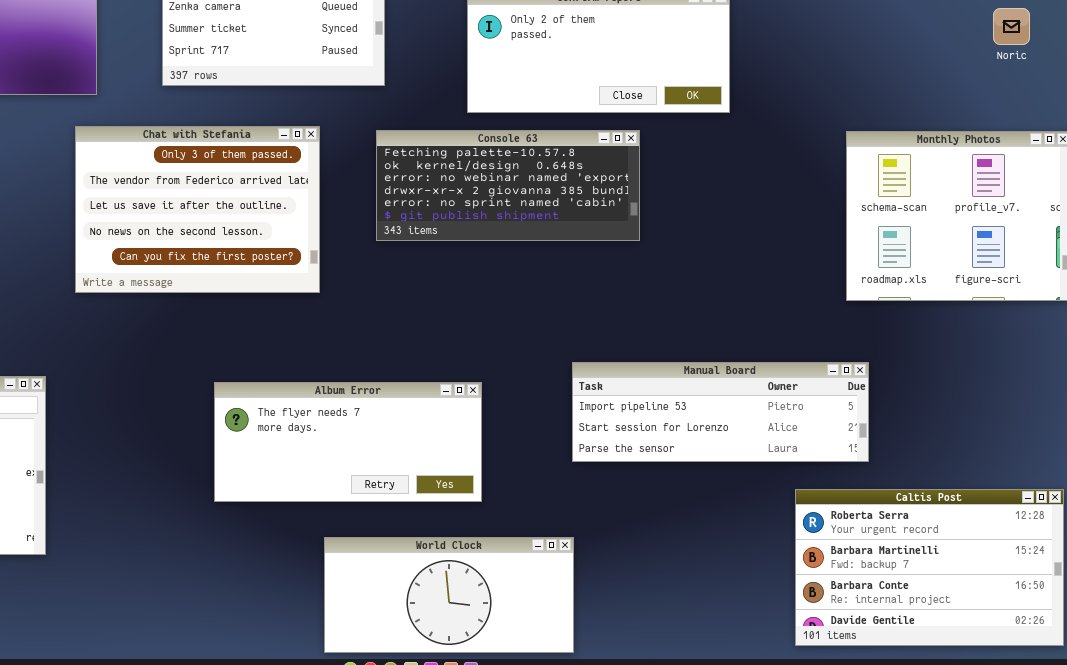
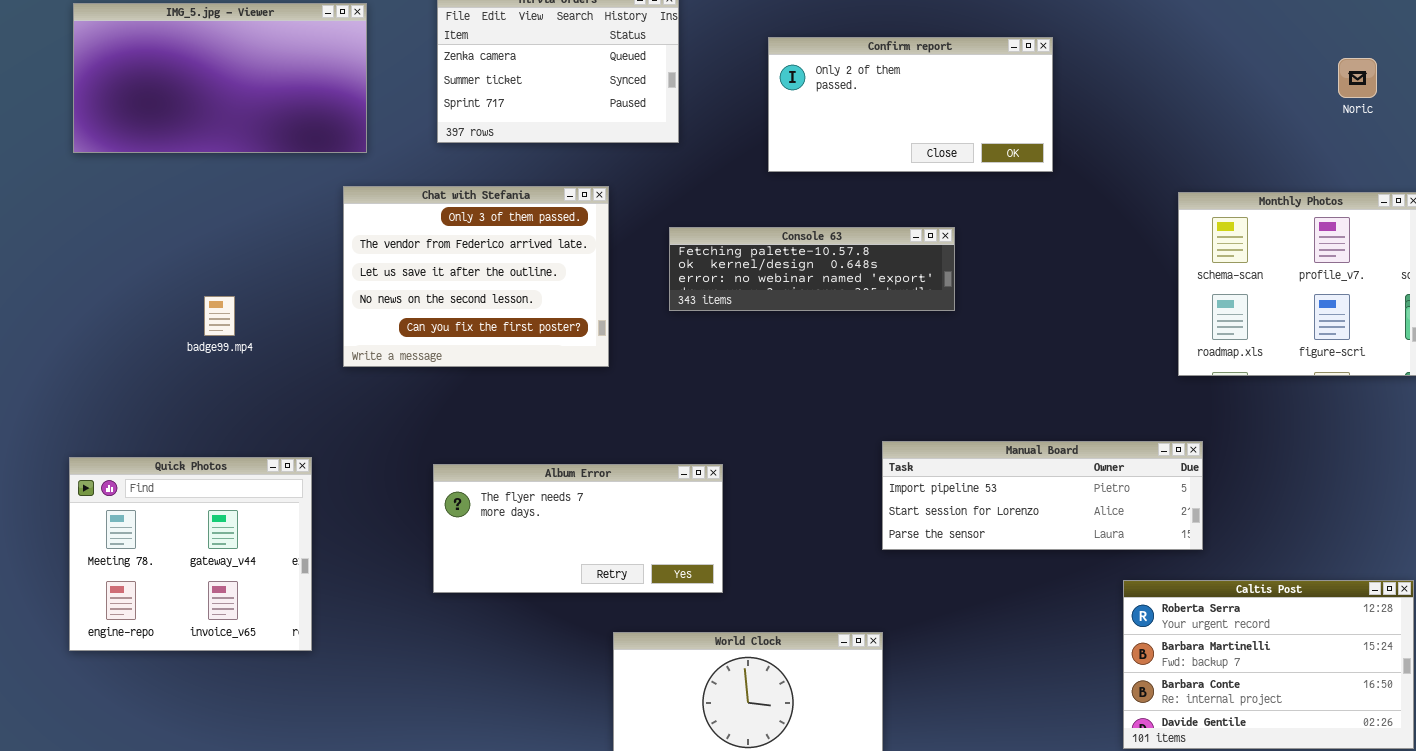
Console 63: [376,130,640,241] -> [669,227,955,311], resized
Album Error: [214,382,482,502] -> [433,464,723,593], moved

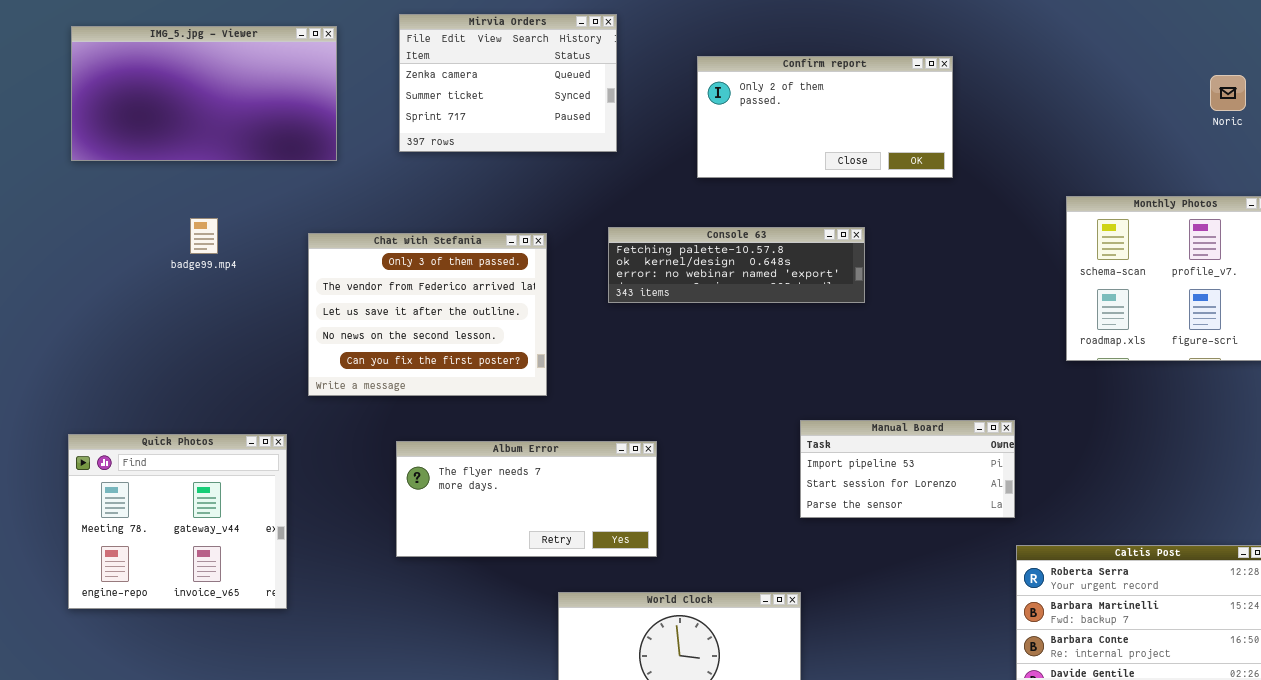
Chat with Stefania: [343,186,609,367] -> [308,233,547,396], moved
badge99.mp4: [204,296,235,336] -> [190,218,218,254], moved
Manual Board: [882,441,1203,550] -> [800,420,1015,518], resized

